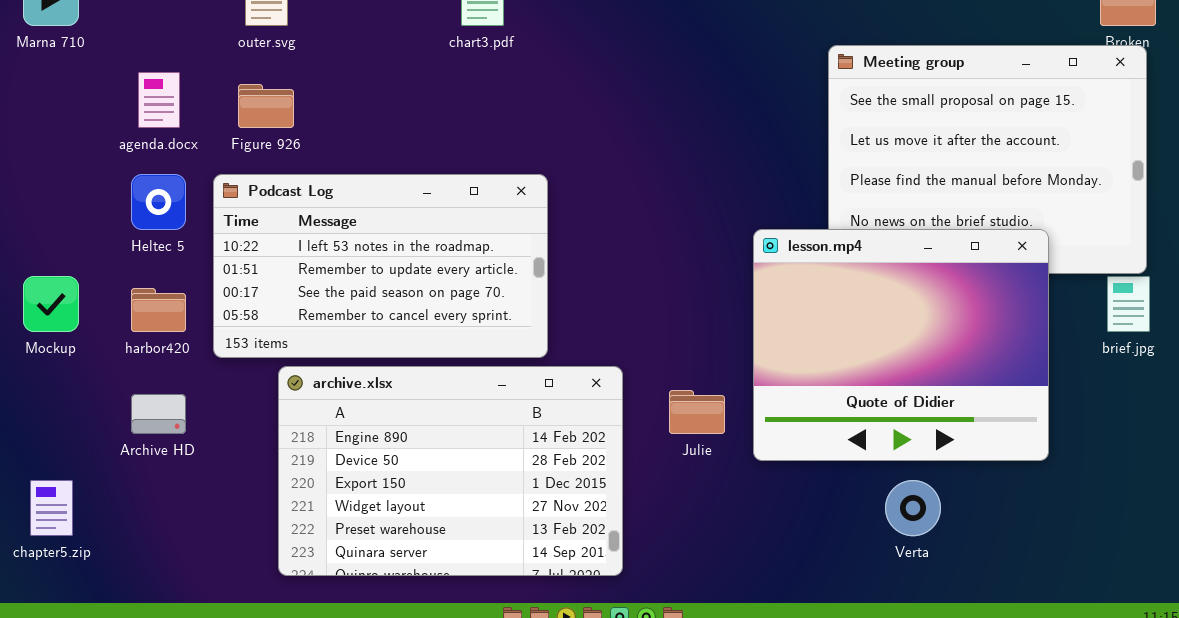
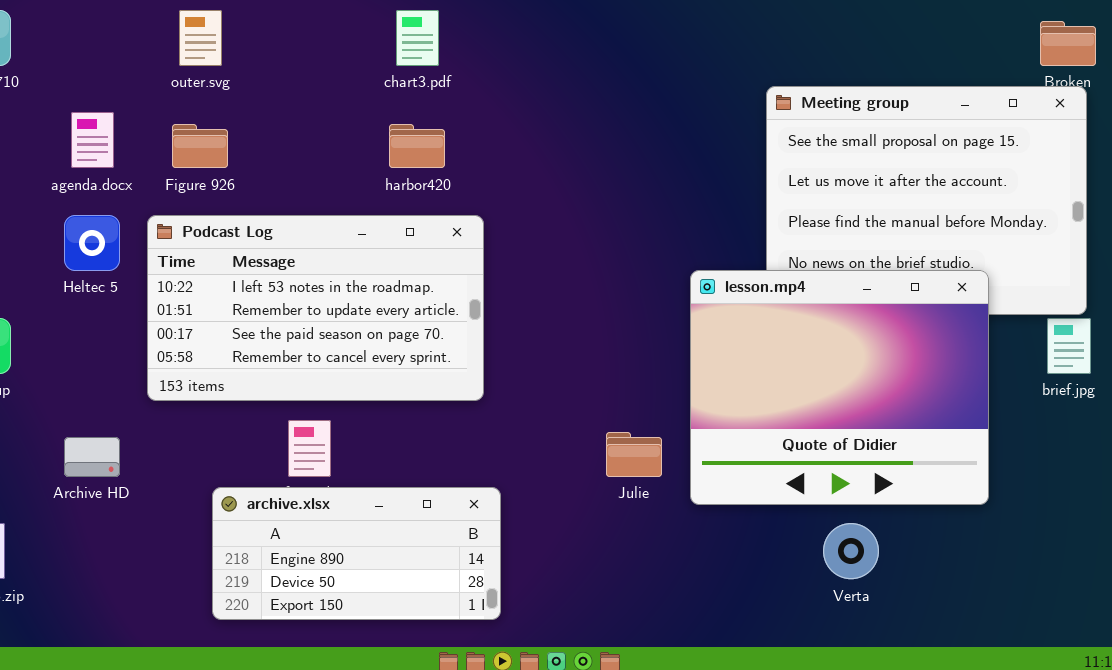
harbor420: [131,288,186,332] -> [389,124,445,168], moved
archive.xlsx: [278,366,623,576] -> [212,487,501,620], resized

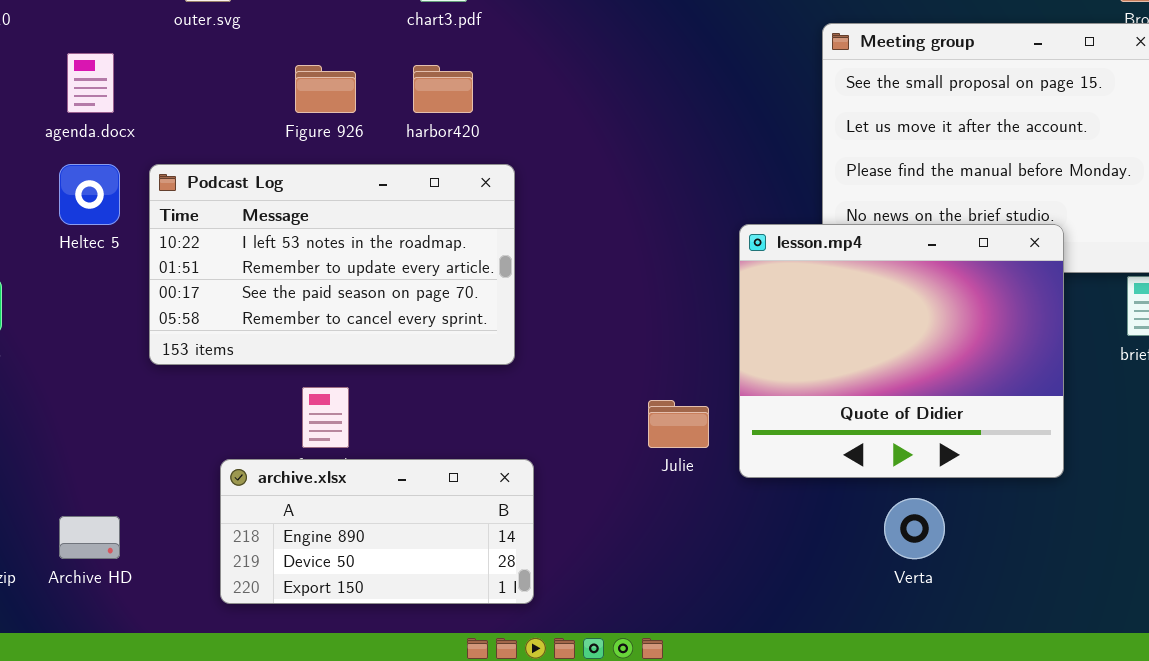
Figure 926: [172,124,228,168] -> [295,65,356,113], moved
Archive HD: [64,437,120,477] -> [59,516,120,559], moved

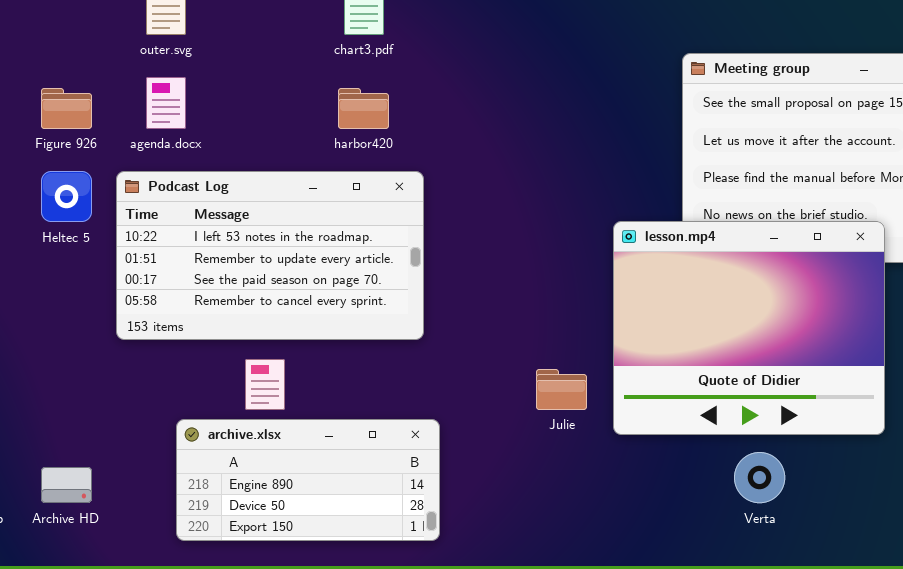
agenda.docx: [67,53,114,113] -> [146,77,186,129], moved
Figure 926: [295,65,356,113] -> [41,88,92,129], moved

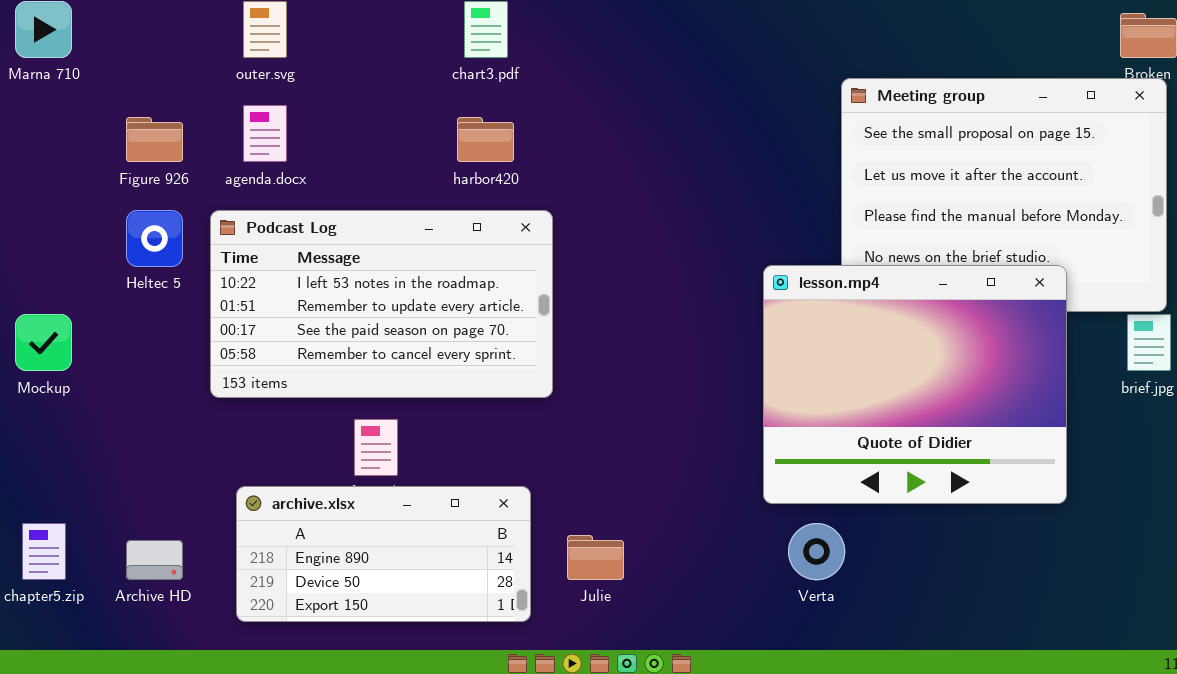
Julie: [536,369,587,410] -> [567,535,624,580], moved
archive.xlsx: [176,419,440,541] -> [236,486,531,622], moved
Verta: [734,452,785,503] -> [788,523,845,580], moved

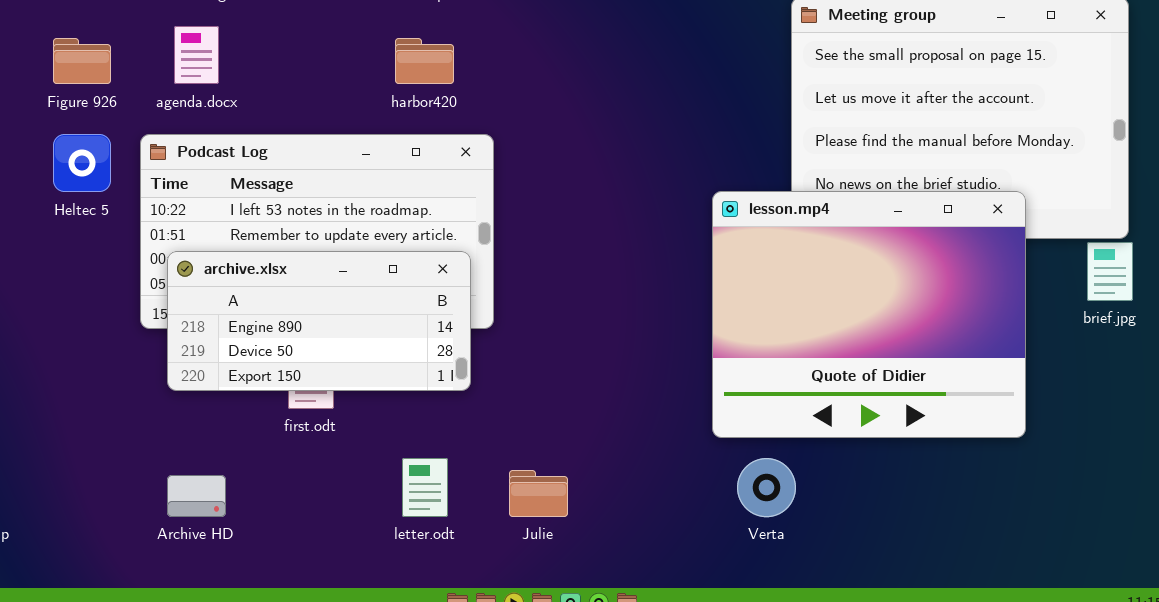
archive.xlsx: [236,486,531,622] -> [167,251,471,391], moved
Archive HD: [126,540,183,580] -> [167,475,226,517], moved

